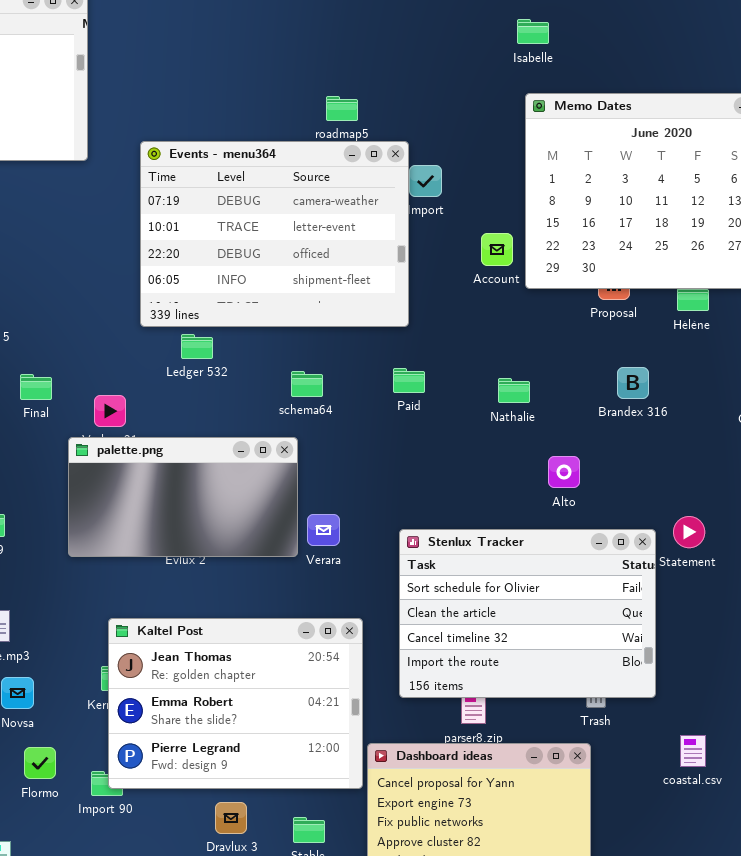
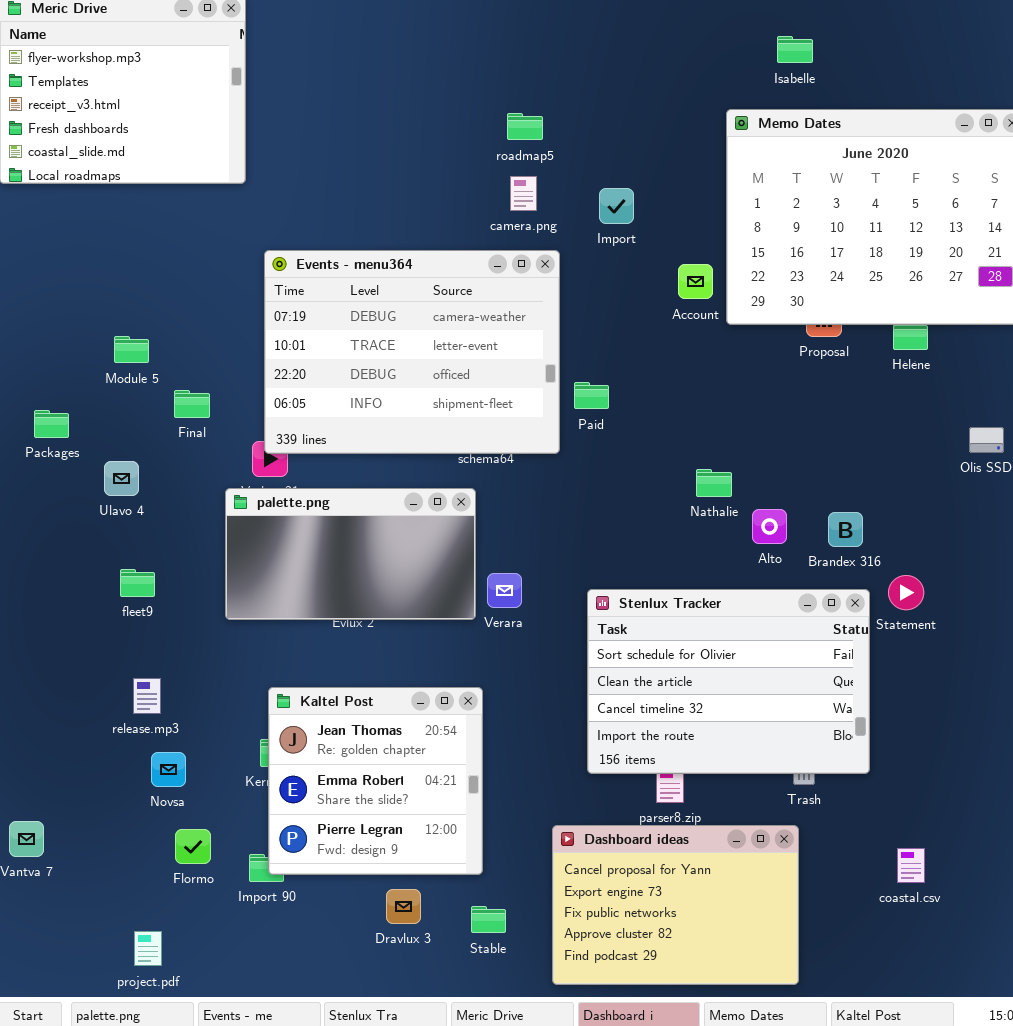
Isabelle: [517,19,549,44] -> [777,36,813,63], moved
Events - menu364: [140,141,409,327] -> [264,250,560,454], moved
Brandex 316: [617,367,649,399] -> [828,512,863,547], moved
Paid: [393,368,425,393] -> [574,382,609,409], moved
Final: [20,374,52,400] -> [174,390,210,418], moved
Nathalie: [498,378,530,403] -> [696,469,732,497], moved
Kaltel Post: [108,618,363,789] -> [268,687,483,875], resized
coastal.csv: [680,735,706,767] -> [897,848,925,883], moved

